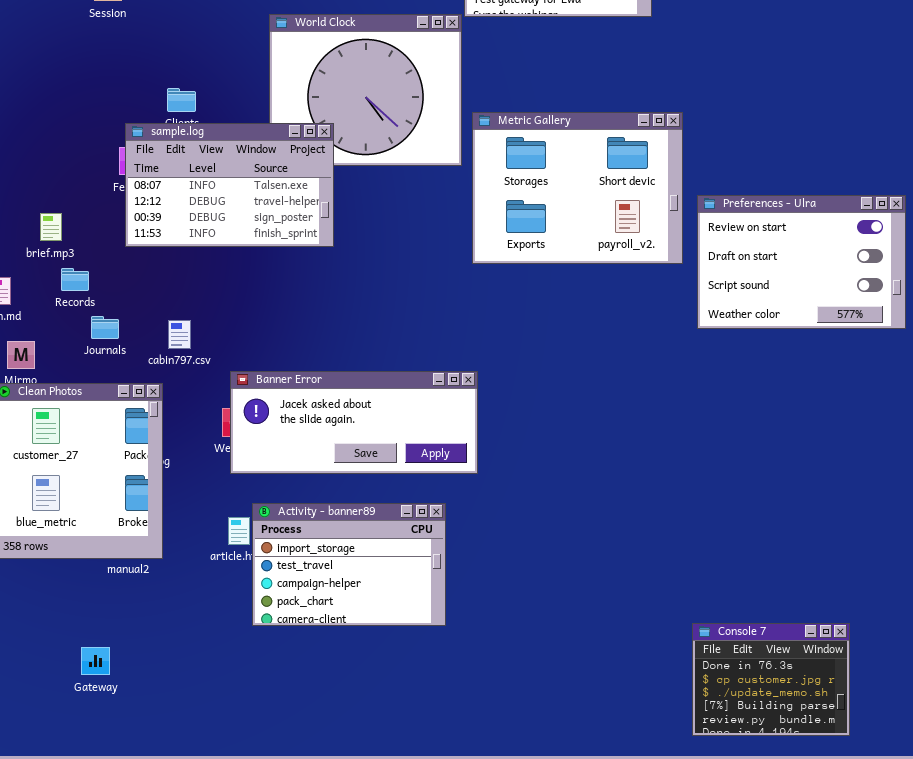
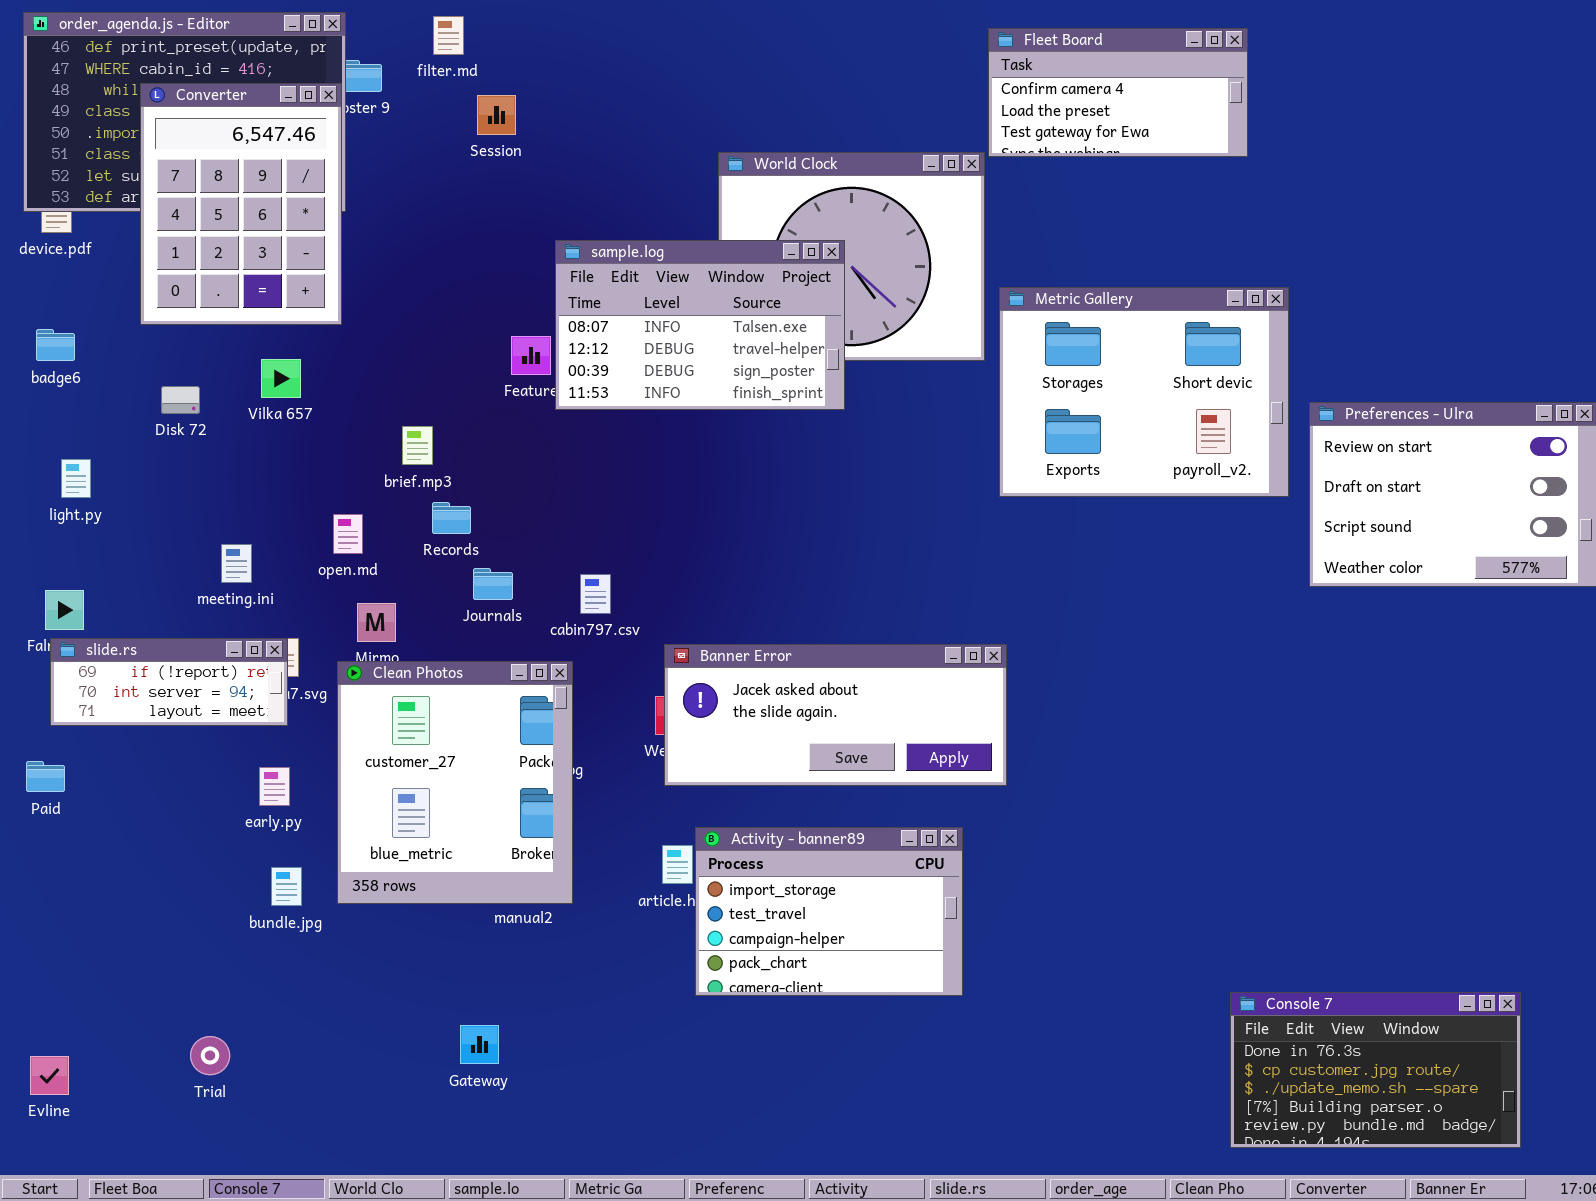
sample.log: [125,123,334,247] -> [555,240,845,410], moved
Console 7: [692,623,850,736] -> [1230,992,1521,1148], resized

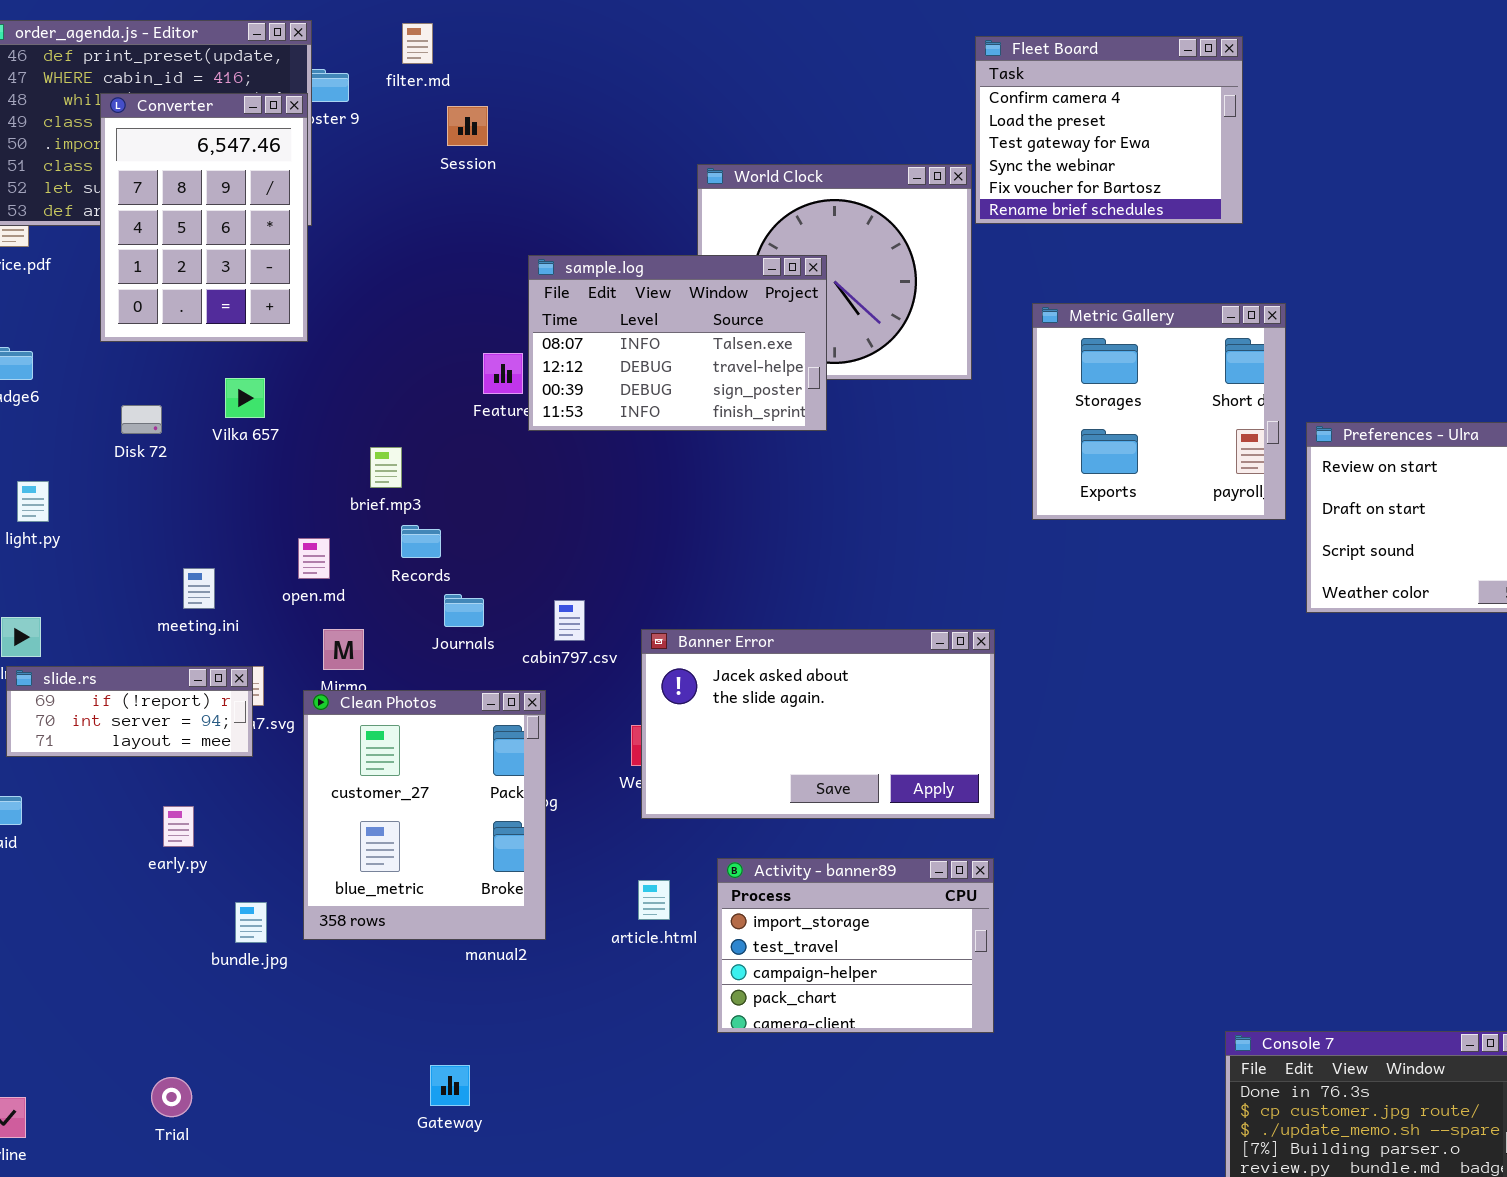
Fleet Board: [988,28,1248,157] -> [975,36,1243,224], resized
Metric Gallery: [999,287,1289,497] -> [1032,303,1286,520], resized
Banner Error: [664,644,1007,786] -> [641,629,995,819], resized
early.py: [259,767,290,806] -> [163,806,194,847], moved
Activity - banner89: [695,827,963,996] -> [717,858,994,1033], moved

